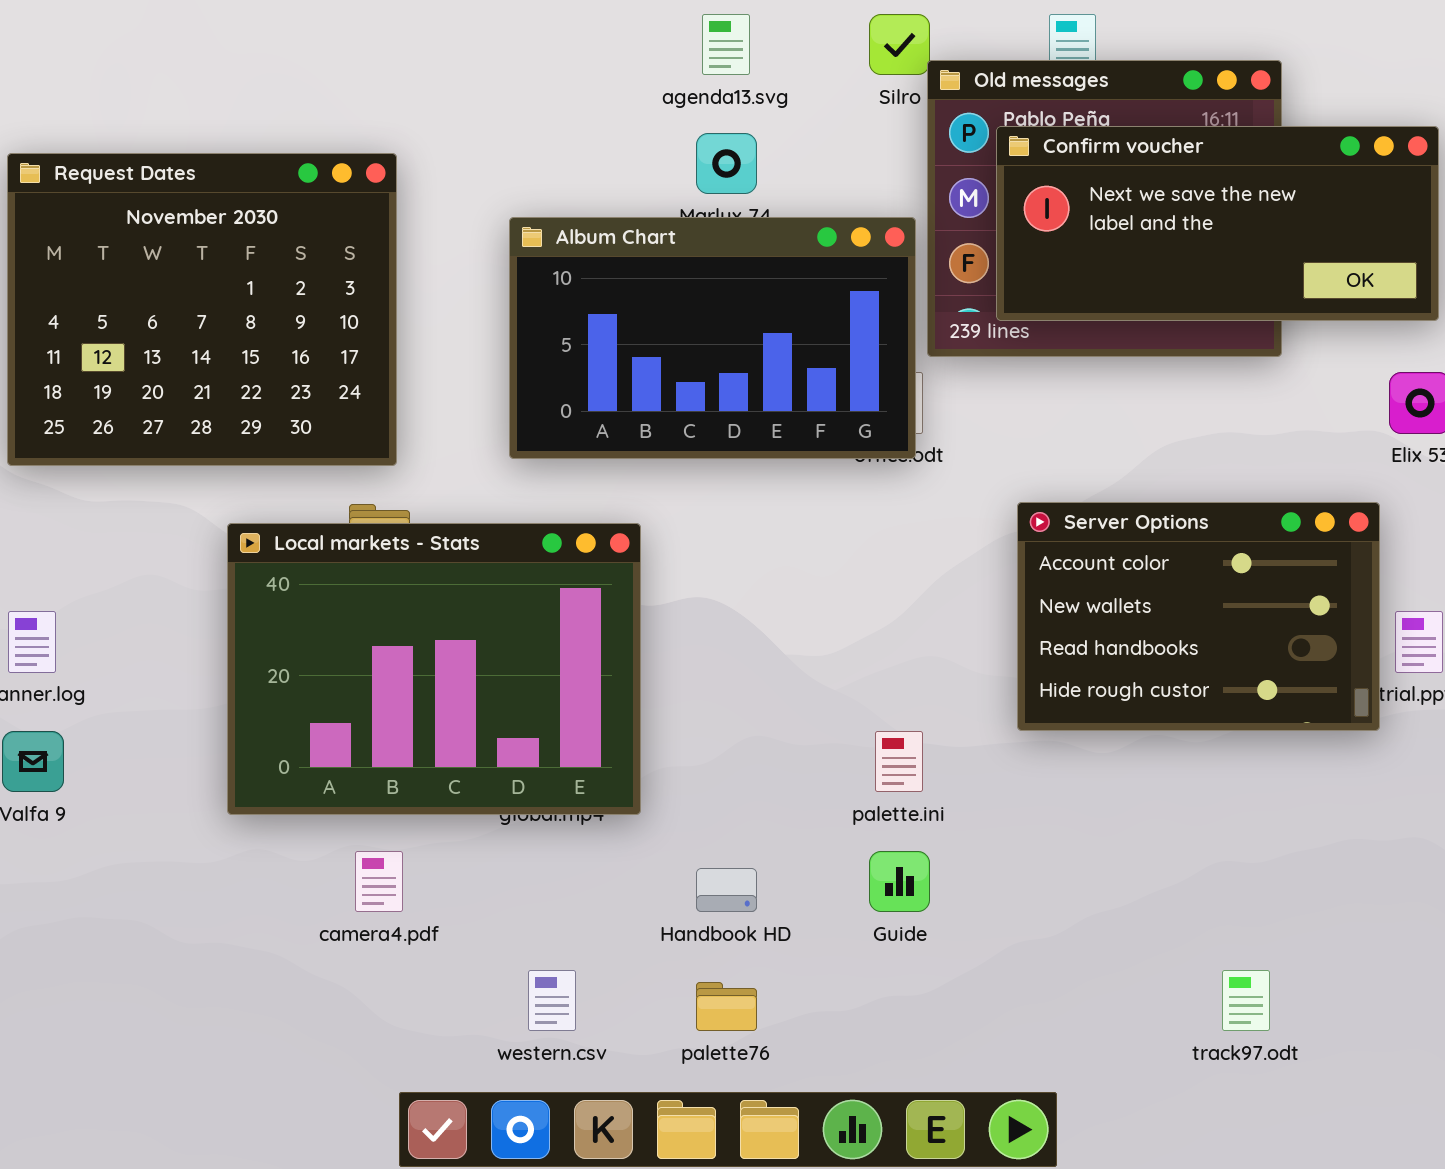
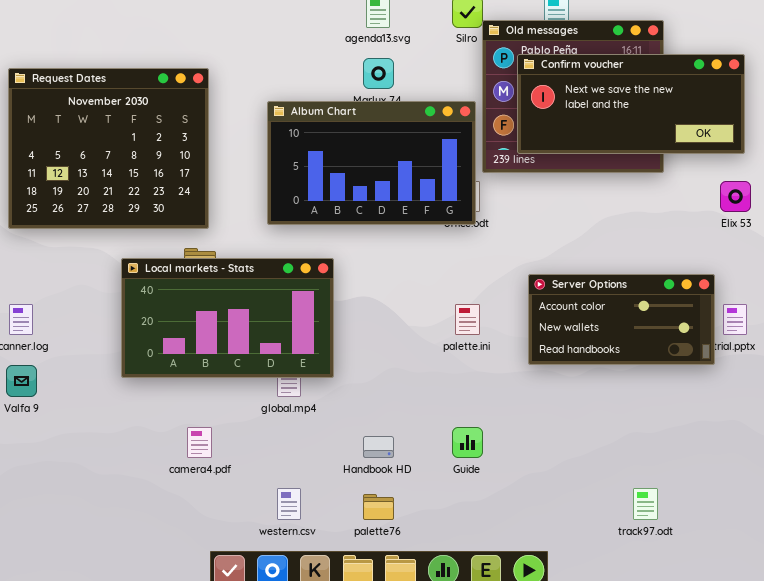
Server Options: [1017,502,1380,731] -> [528,274,715,365], resized
Local markets - Stats: [227,523,641,815] -> [121,258,334,378], resized
palette.ini: [875,731,923,792] -> [455,304,480,335], moved

